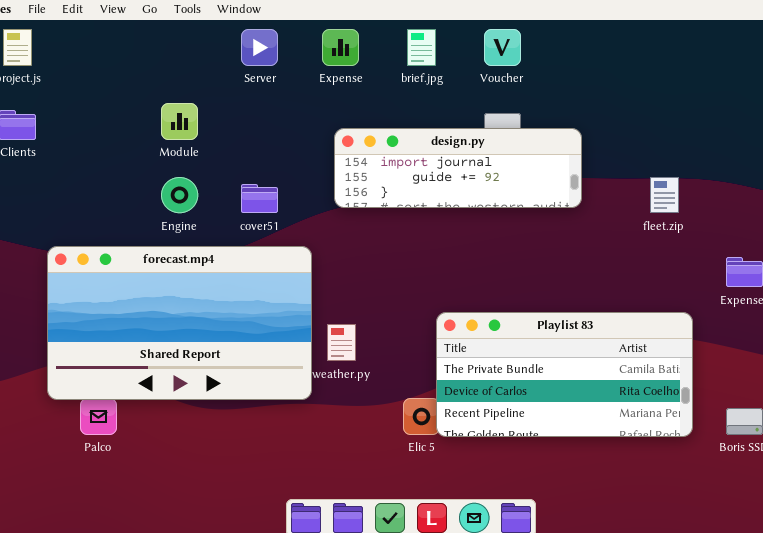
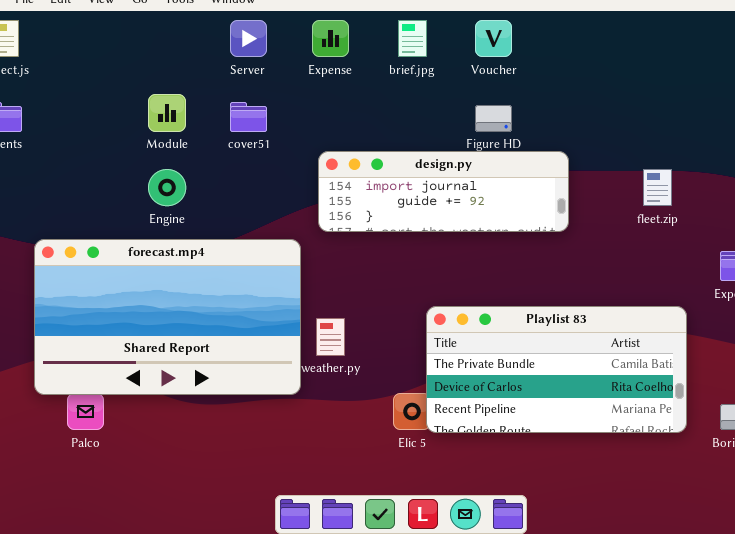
design.py: [334,128,582,208] -> [318,151,569,232], moved
cover51: [241,184,278,213] -> [230,102,267,132], moved

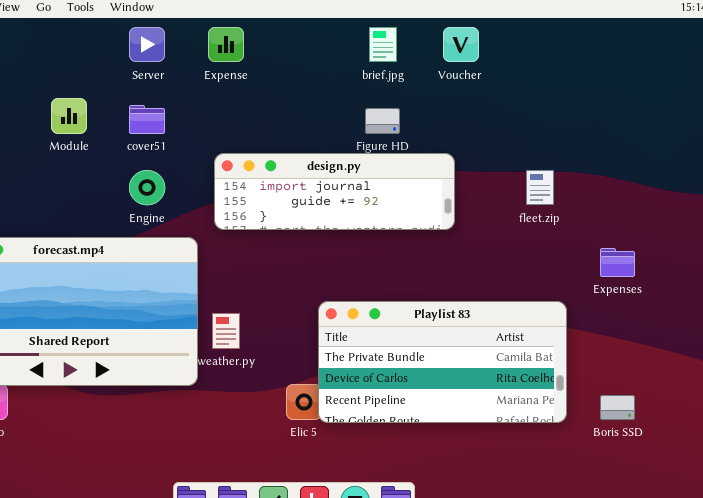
brief.jpg: [398,20,427,57] -> [369,27,397,62], moved
Voucher: [475,20,512,57] -> [443,27,479,62], moved
Engine: [148,169,186,206] -> [129,170,165,205], moved

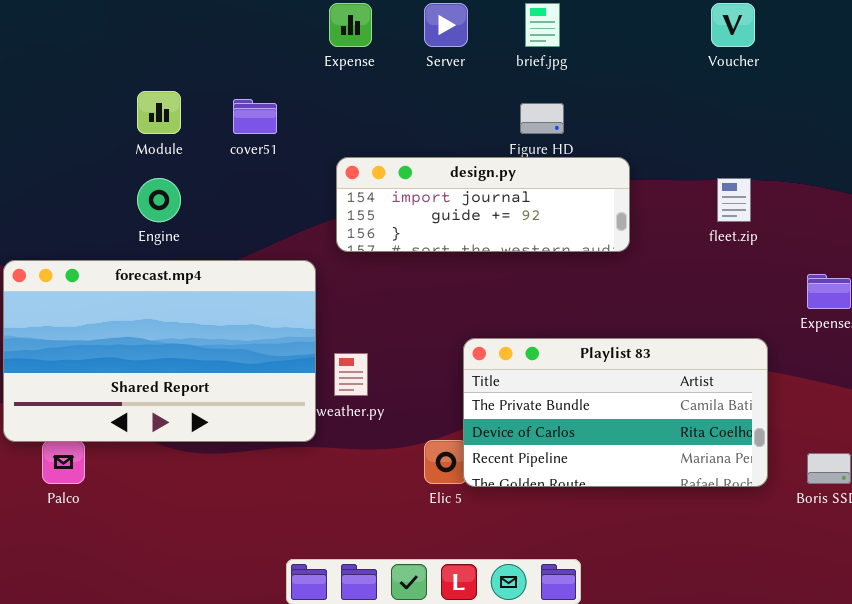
Server: [129,27,165,62] -> [424,3,468,47], moved
Voucher: [443,27,479,62] -> [711,3,755,47], moved
Engine: [129,170,165,205] -> [137,178,181,222], moved

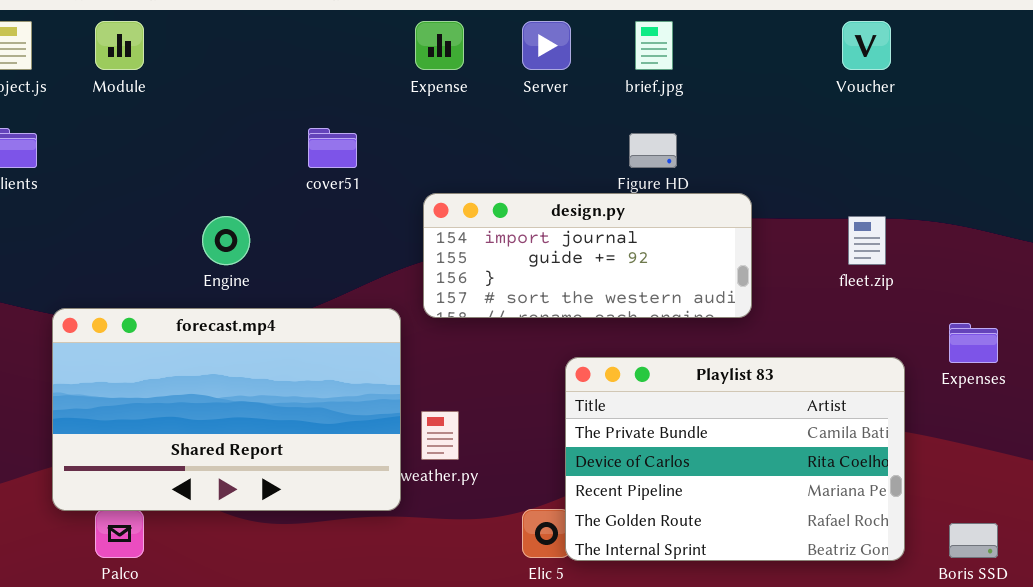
Module: [137,91,181,134] -> [95,21,144,70], moved
design.py: [336,157,630,252] -> [423,193,752,318], resized
Playlist 83: [463,338,768,487] -> [565,357,905,561], resized

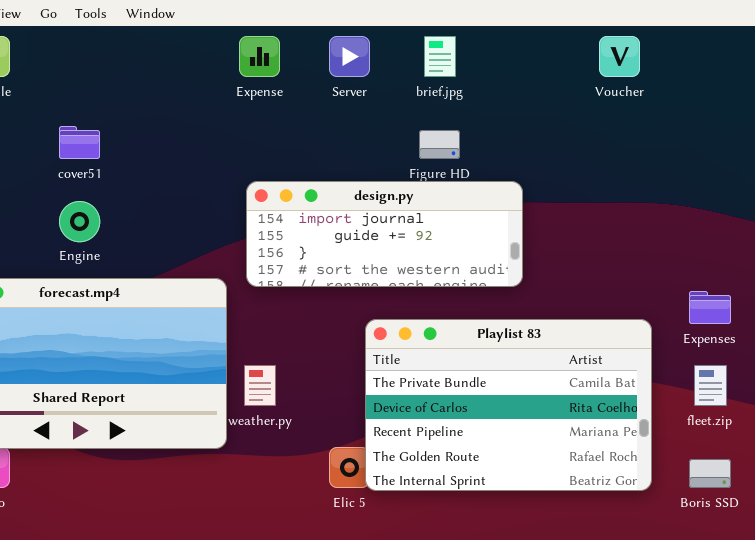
cover51: [308,128,357,168] -> [59,126,100,159], moved
fleet.zip: [848,216,886,265] -> [694,365,727,406], moved

